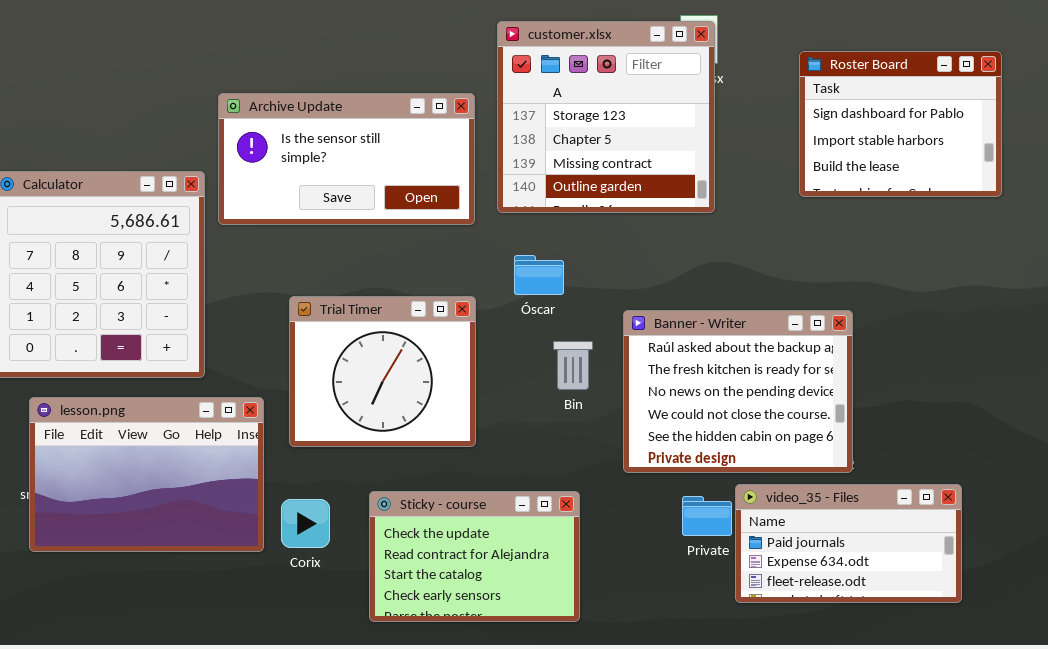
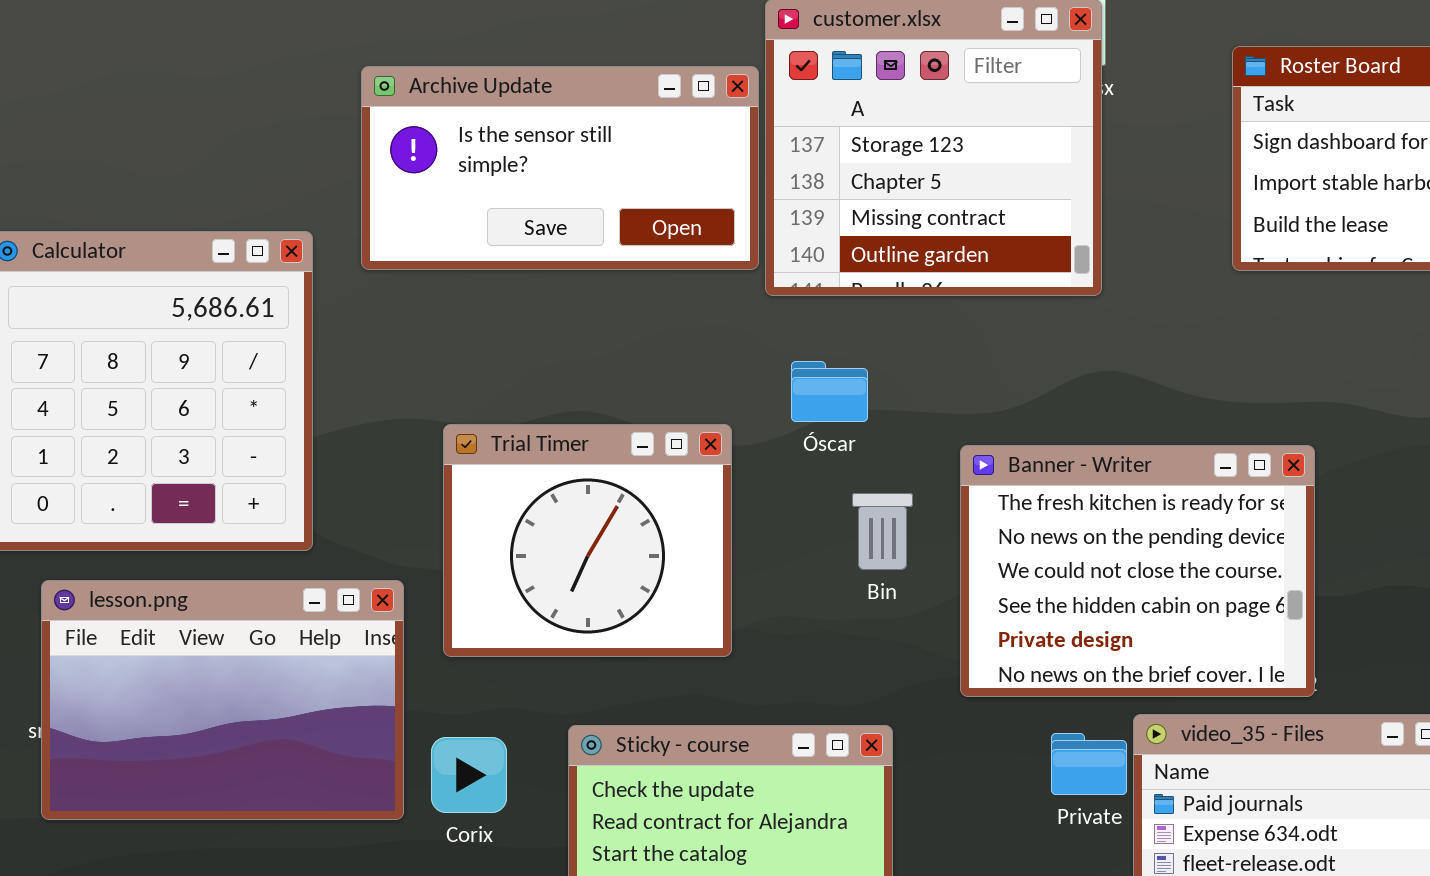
Archive Update: [218,93,475,225] -> [361,66,759,270], moved
Banner - Writer: [623,310,853,473] -> [960,445,1315,697], scrolled down 1 row

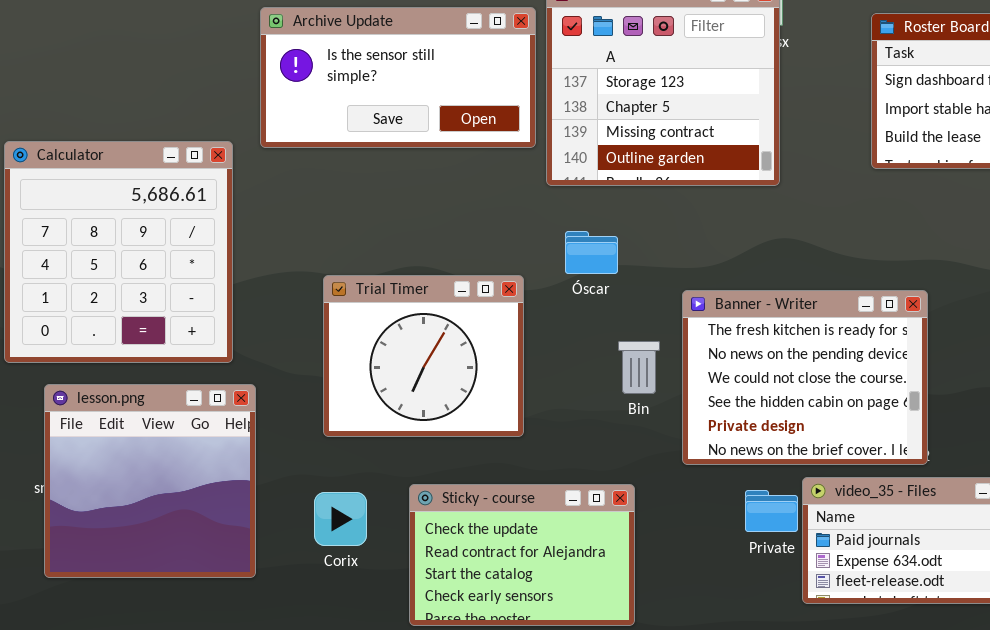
Archive Update: [361,66,759,270] -> [260,7,536,148], moved
Bin: [852,493,913,570] -> [618,341,660,394], moved
lesson.png: [41,580,404,820] -> [44,384,256,578], resized

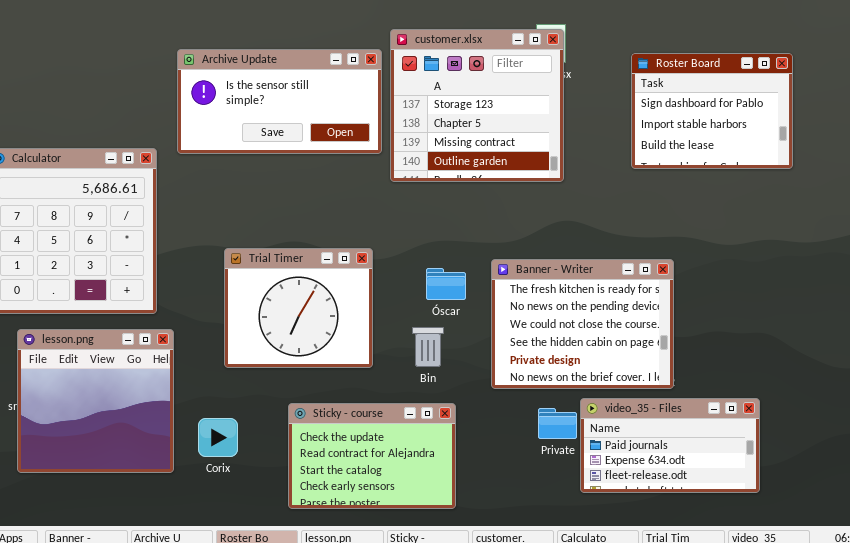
Óscar: [565,231,618,274] -> [426,268,466,300], moved
Bin: [618,341,660,394] -> [412,327,444,367], moved
Corix: [314,492,367,546] -> [198,418,238,457], moved

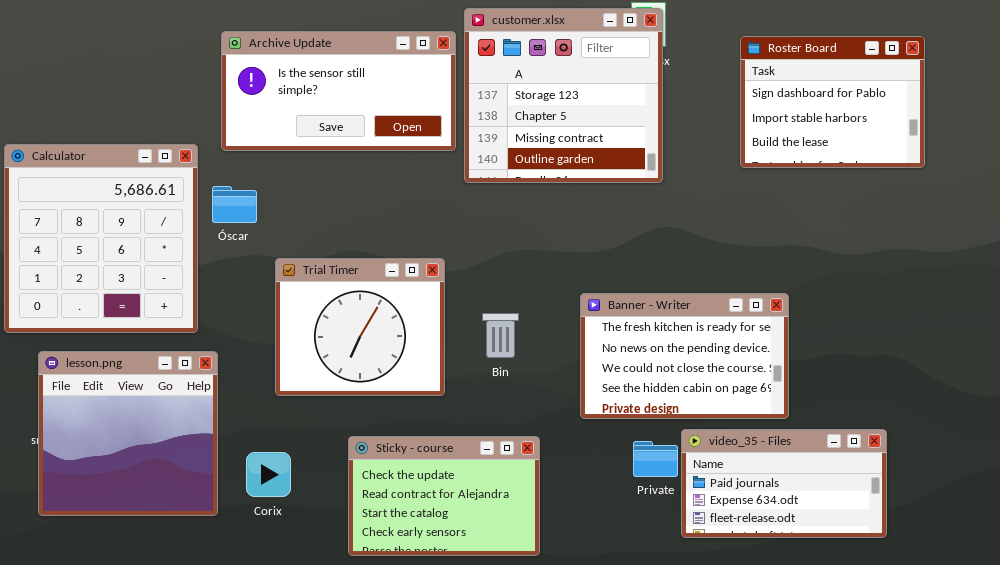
Banner - Writer: [491,259,674,389] -> [580,293,789,419], resized
Óscar: [426,268,466,300] -> [212,186,257,223], moved
Bin: [412,327,444,367] -> [482,313,519,358], moved

